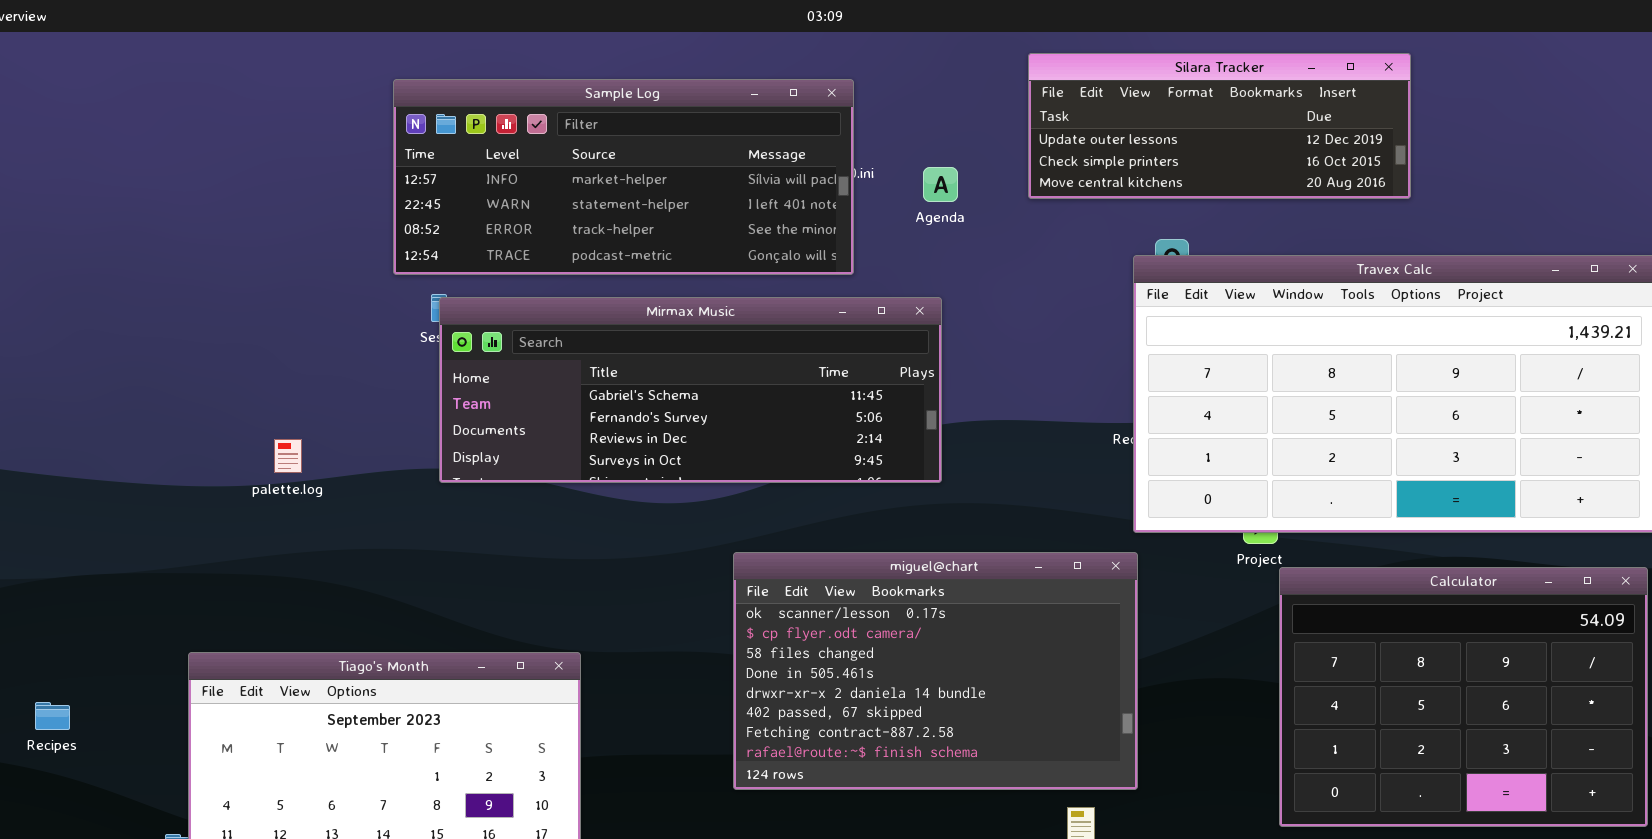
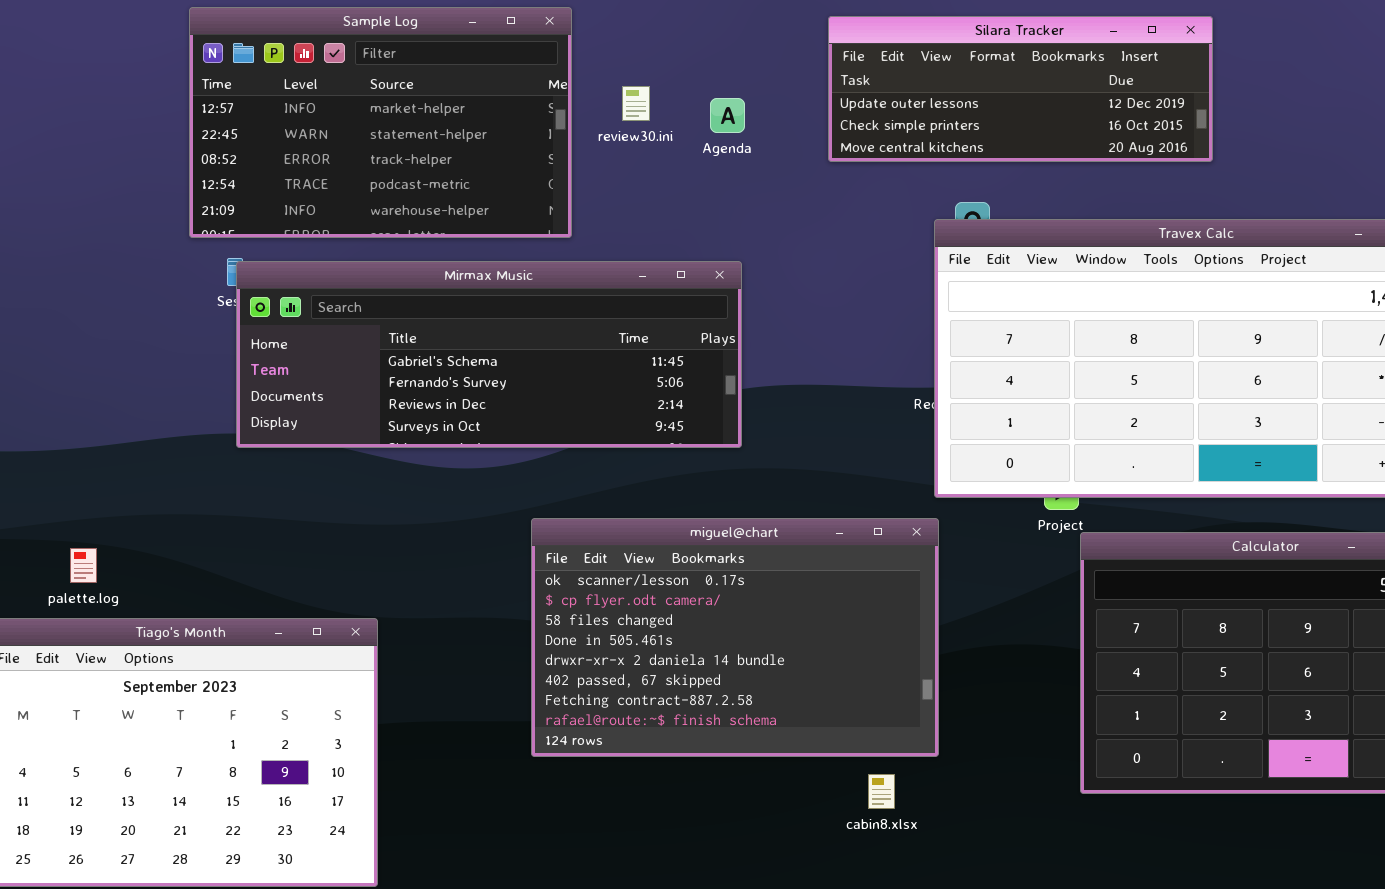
Sample Log: [393,79,854,275] -> [189,7,572,238], resized
Agenda: [923,167,958,202] -> [710,98,745,133], moved
palette.log: [274,439,302,473] -> [70,548,97,583], moved

